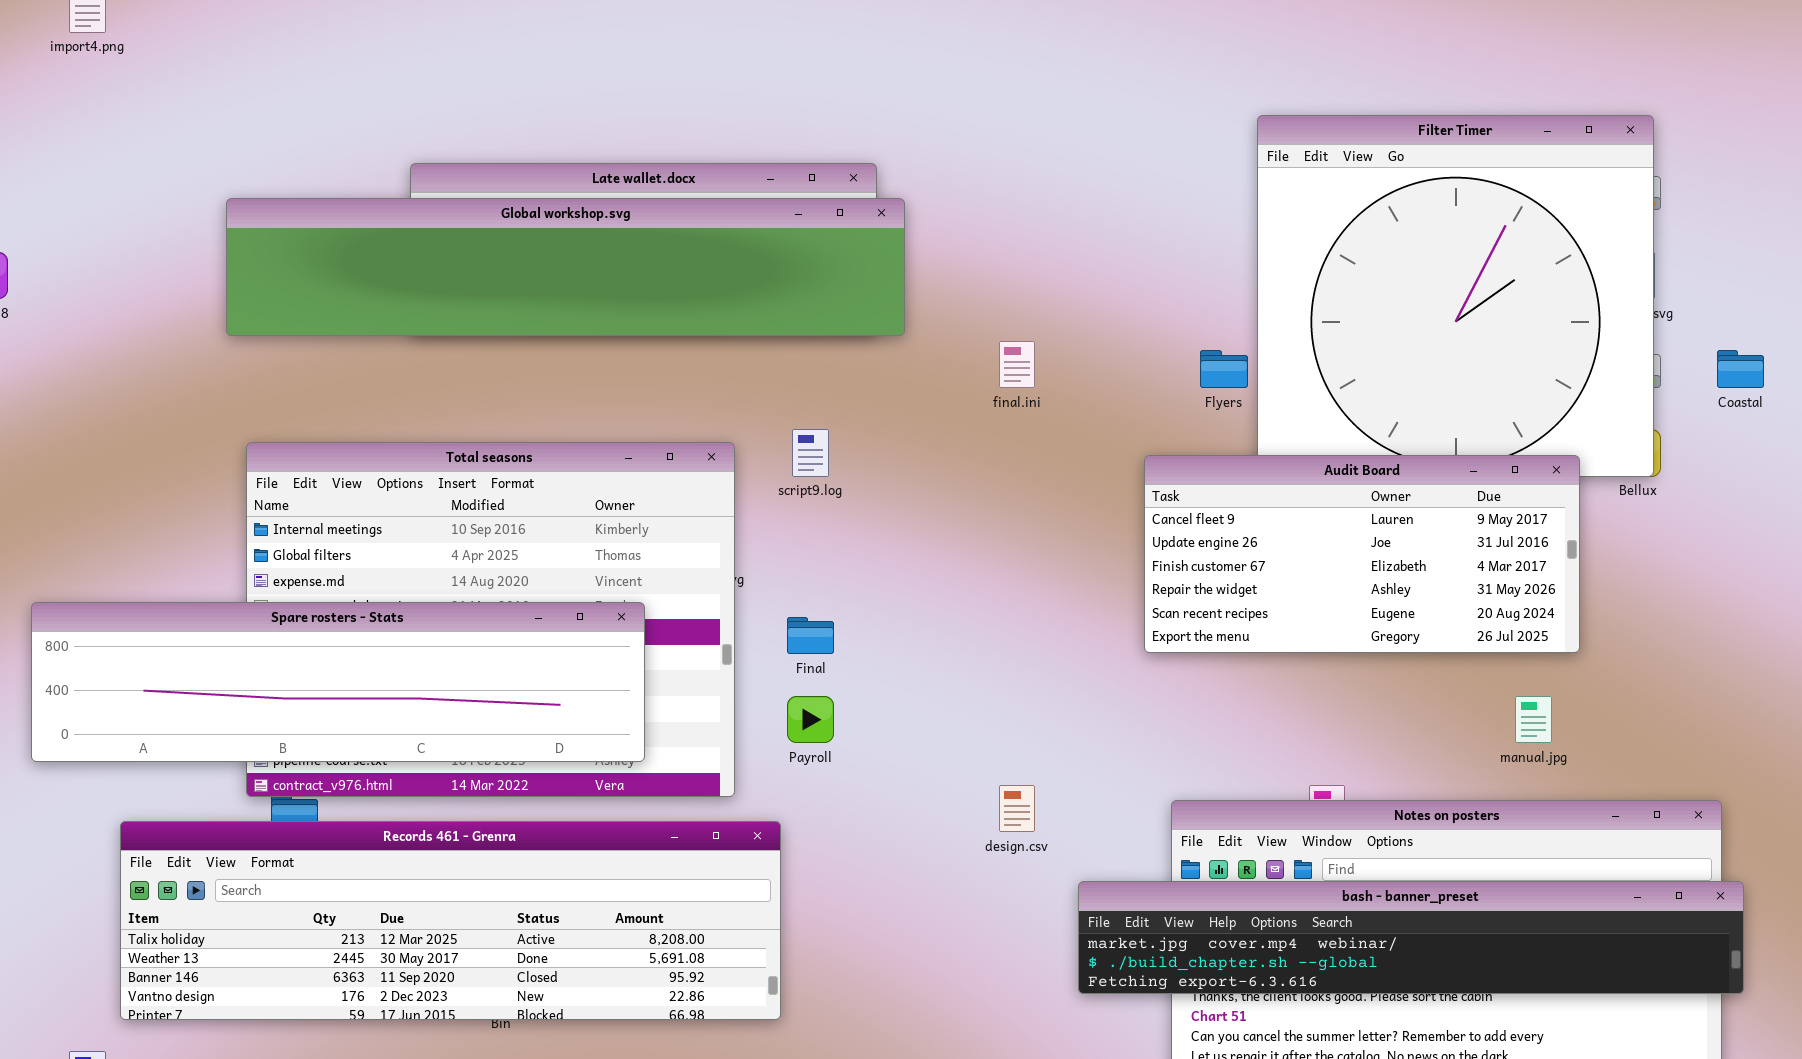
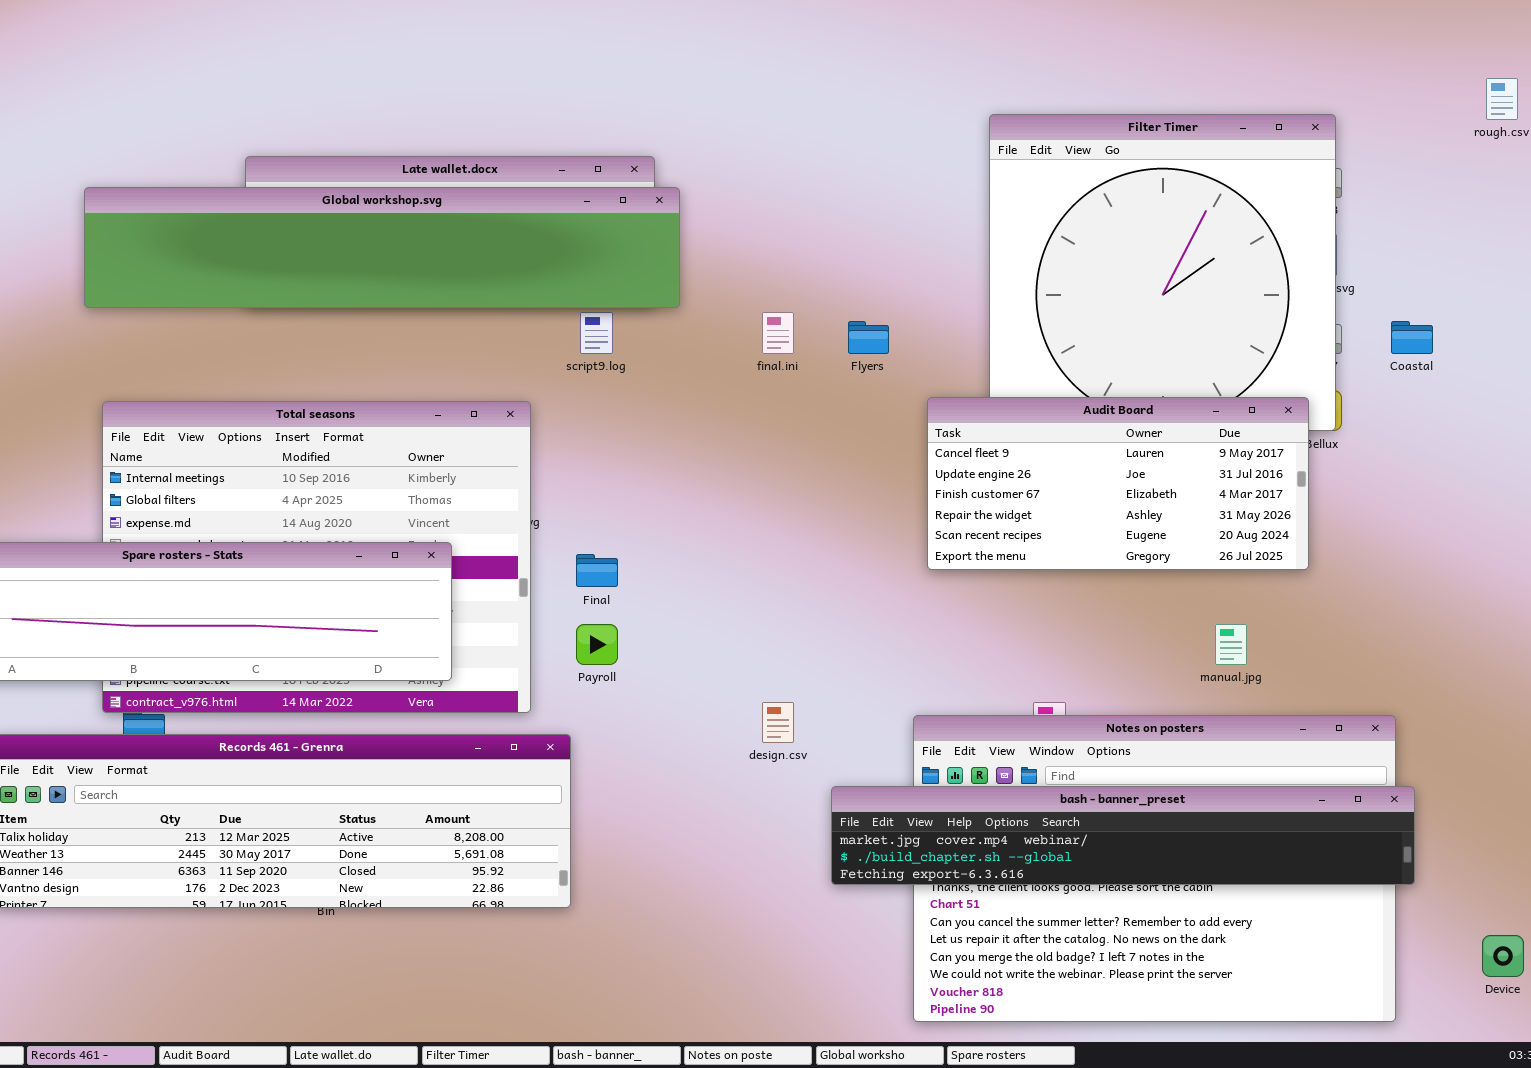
Flyers: [1200,350,1248,388] -> [848,321,889,354], moved
script9.log: [792,429,829,477] -> [580,312,613,354], moved
Audit Board: [1144,455,1580,653] -> [927,397,1309,570], moved

